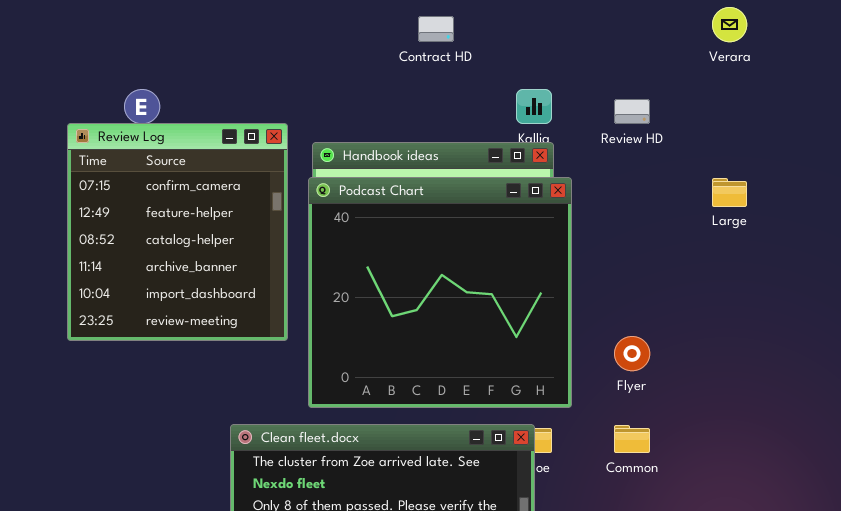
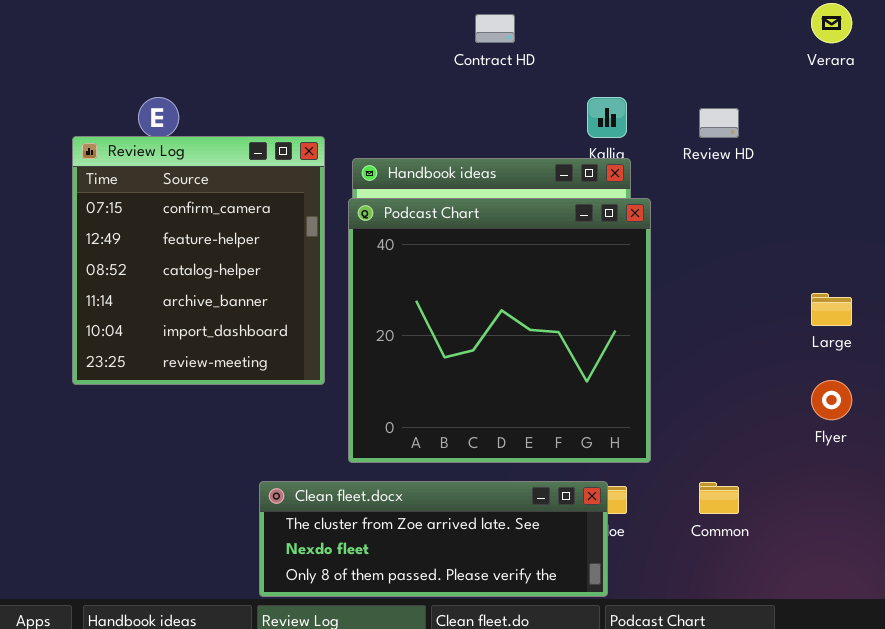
Large: [712,178,747,207] -> [811,293,852,326], moved
Flyer: [614,336,650,371] -> [811,380,852,420], moved

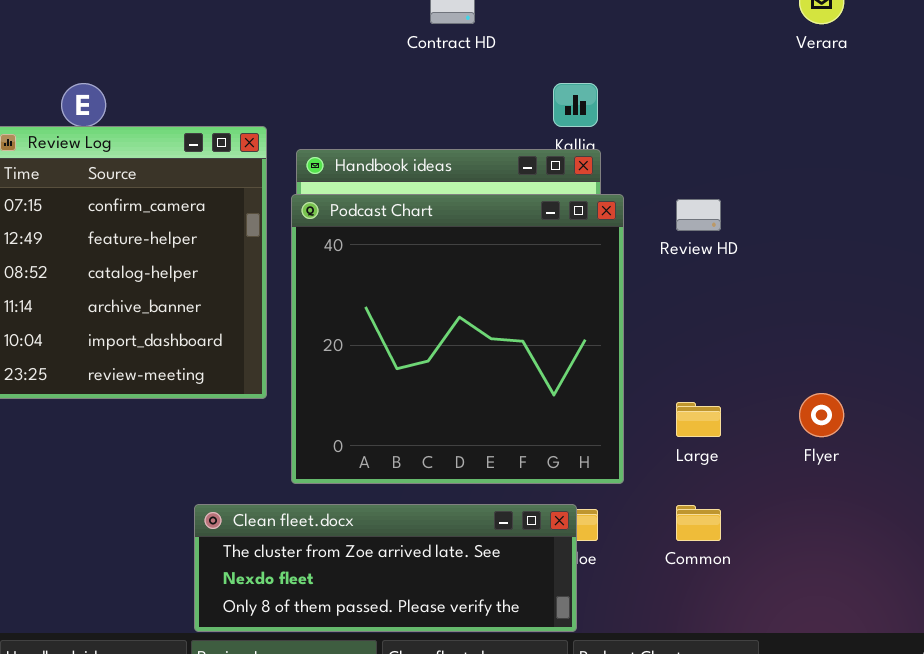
Review HD: [699,108,739,138] -> [676,199,721,231], moved
Large: [811,293,852,326] -> [676,402,721,437], moved

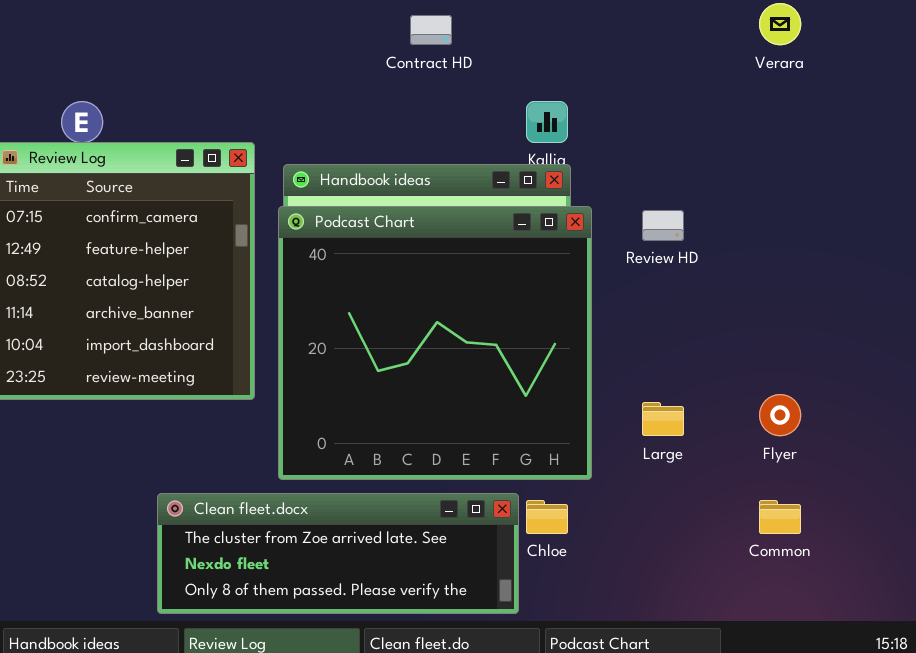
Clean fleet.docx: [194,504,577,632] -> [157,493,519,614], moved
Common: [676,505,721,541] -> [759,500,801,534], moved

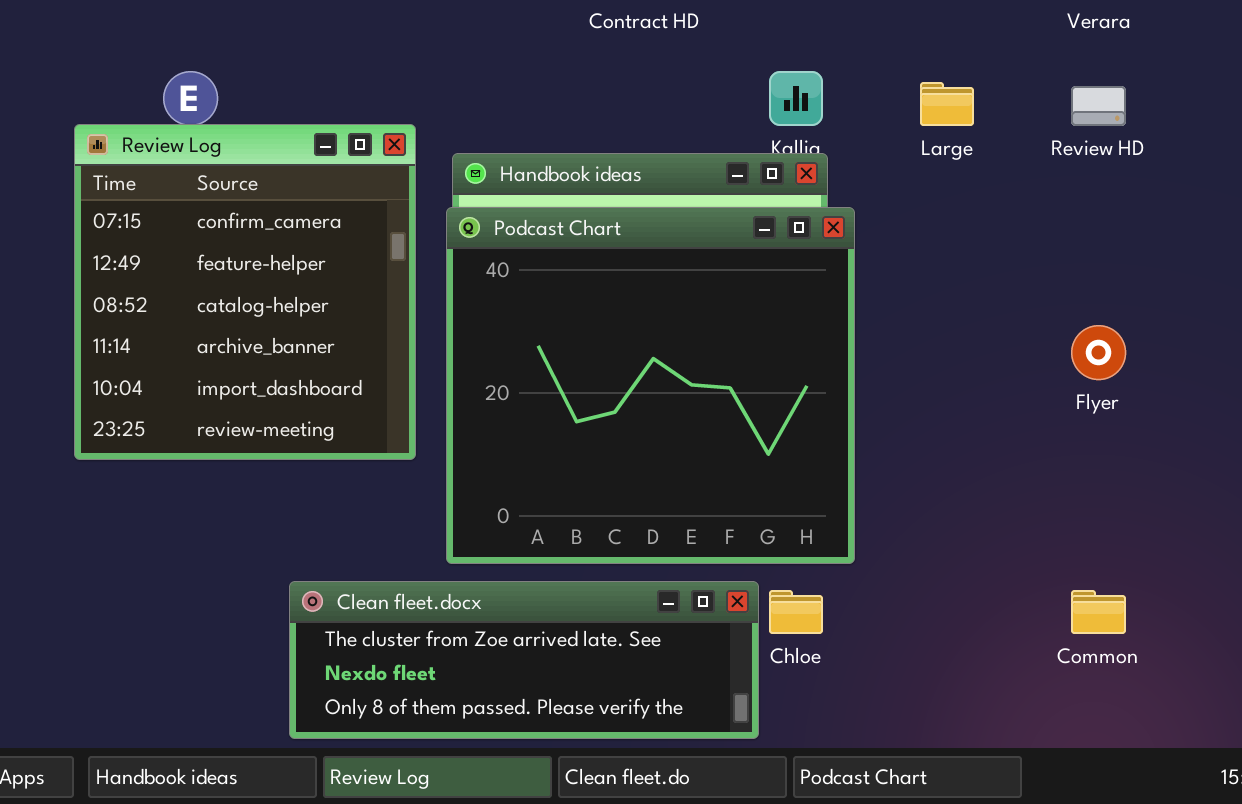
Review HD: [642,210,684,241] -> [1071,86,1126,126], moved
Flyer: [759,394,801,436] -> [1071,325,1126,380], moved
Large: [642,402,684,436] -> [920,82,974,126], moved

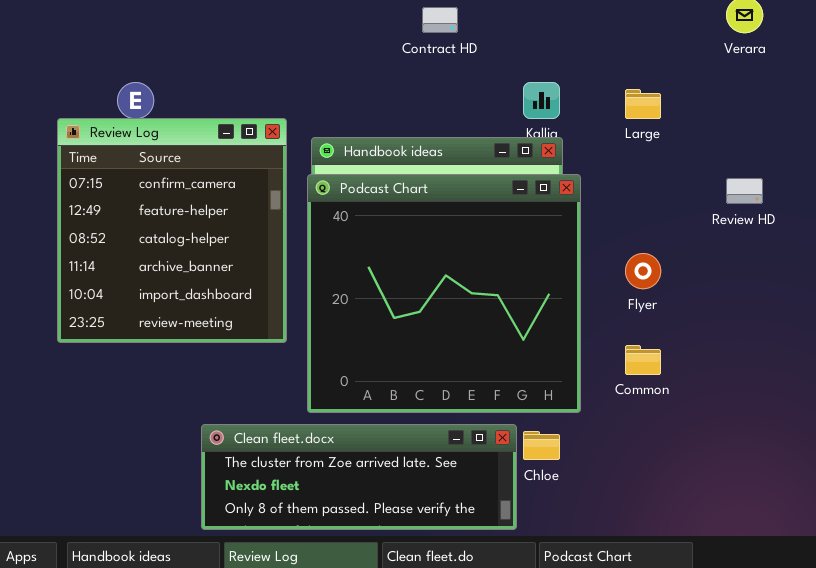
Review HD: [1071,86,1126,126] -> [726,178,763,204], moved
Flyer: [1071,325,1126,380] -> [625,253,661,289], moved
Common: [1071,590,1126,634] -> [625,345,661,375], moved

